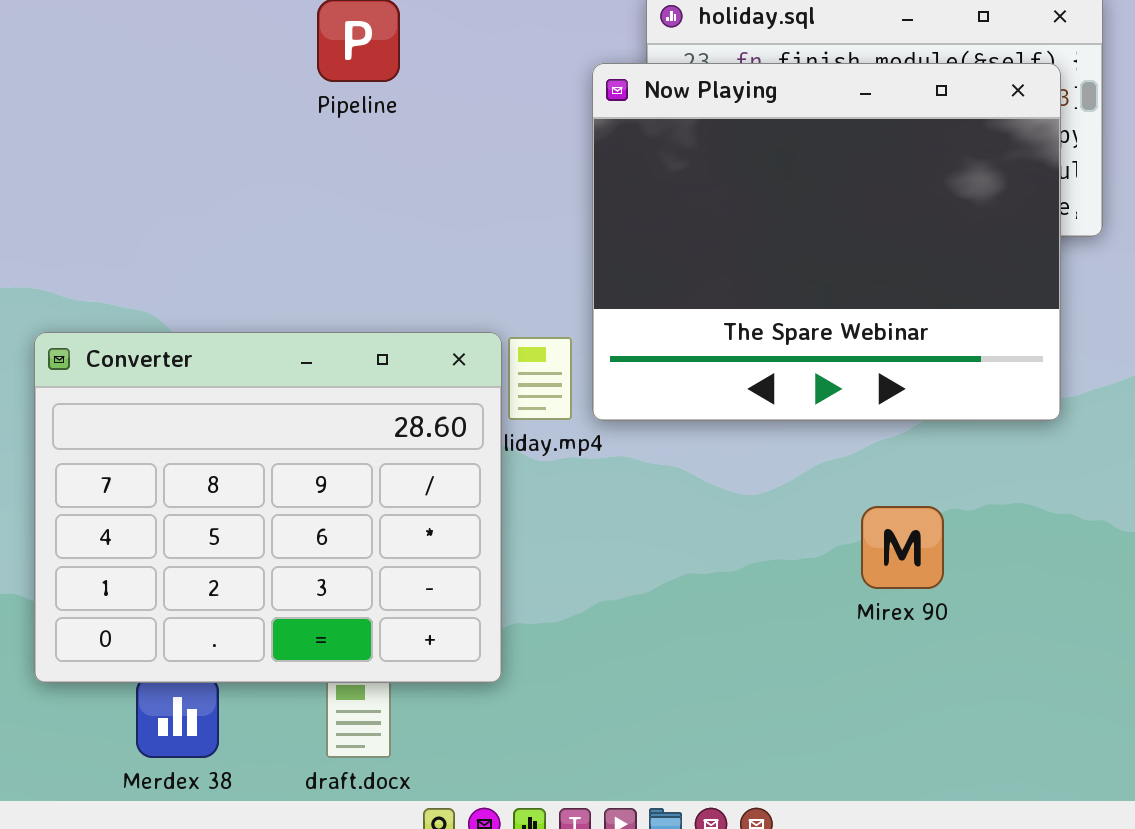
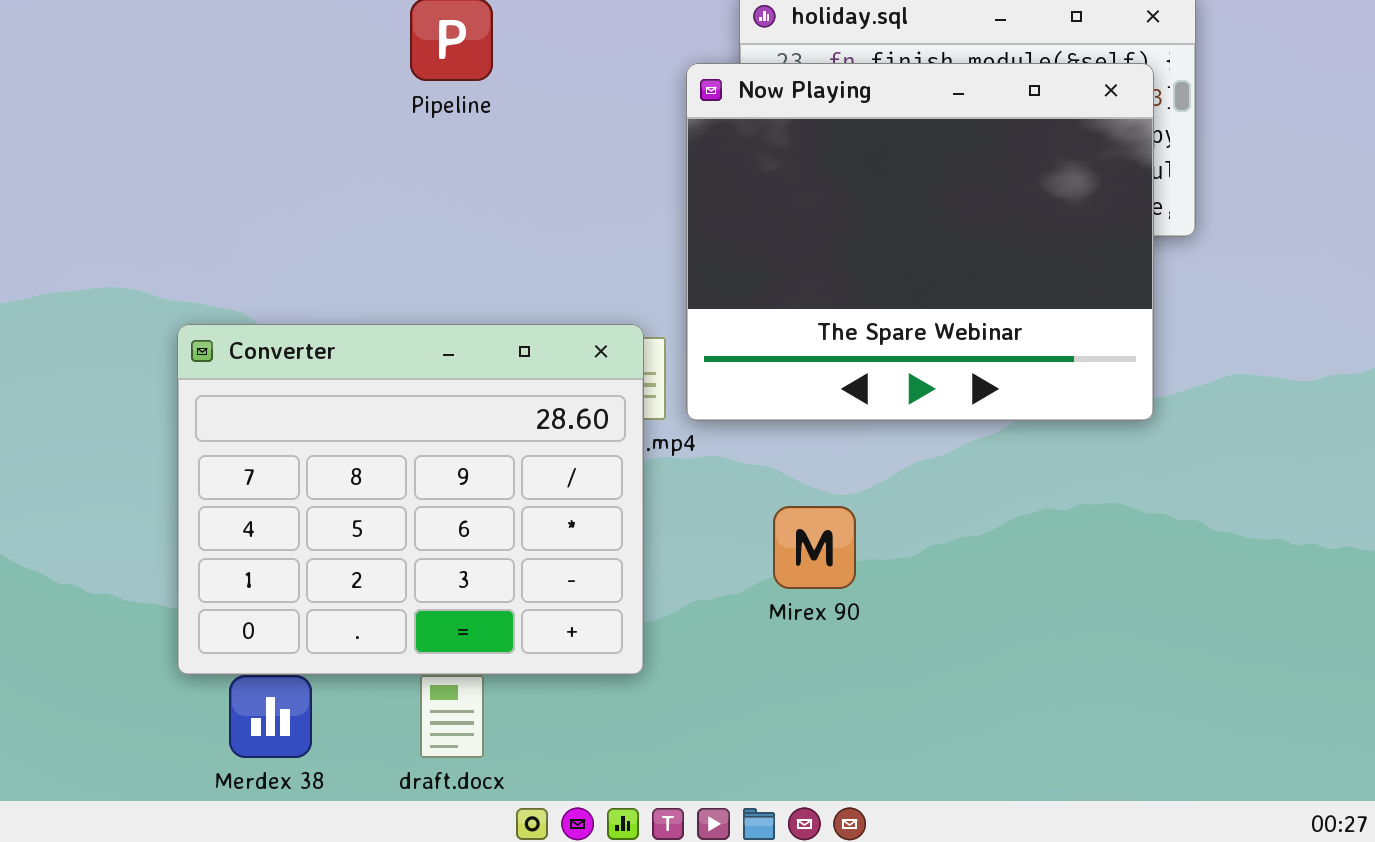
Converter: [34,332,502,683] -> [177,324,644,675], moved
Mirex 90: [861,506,944,589] -> [773,506,856,589], moved

